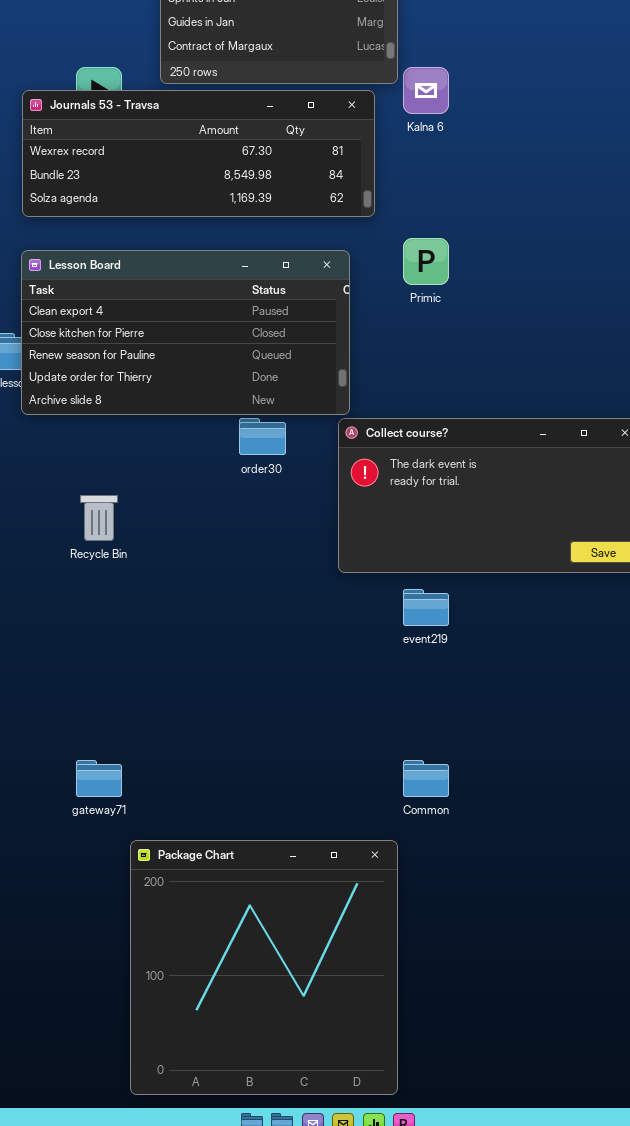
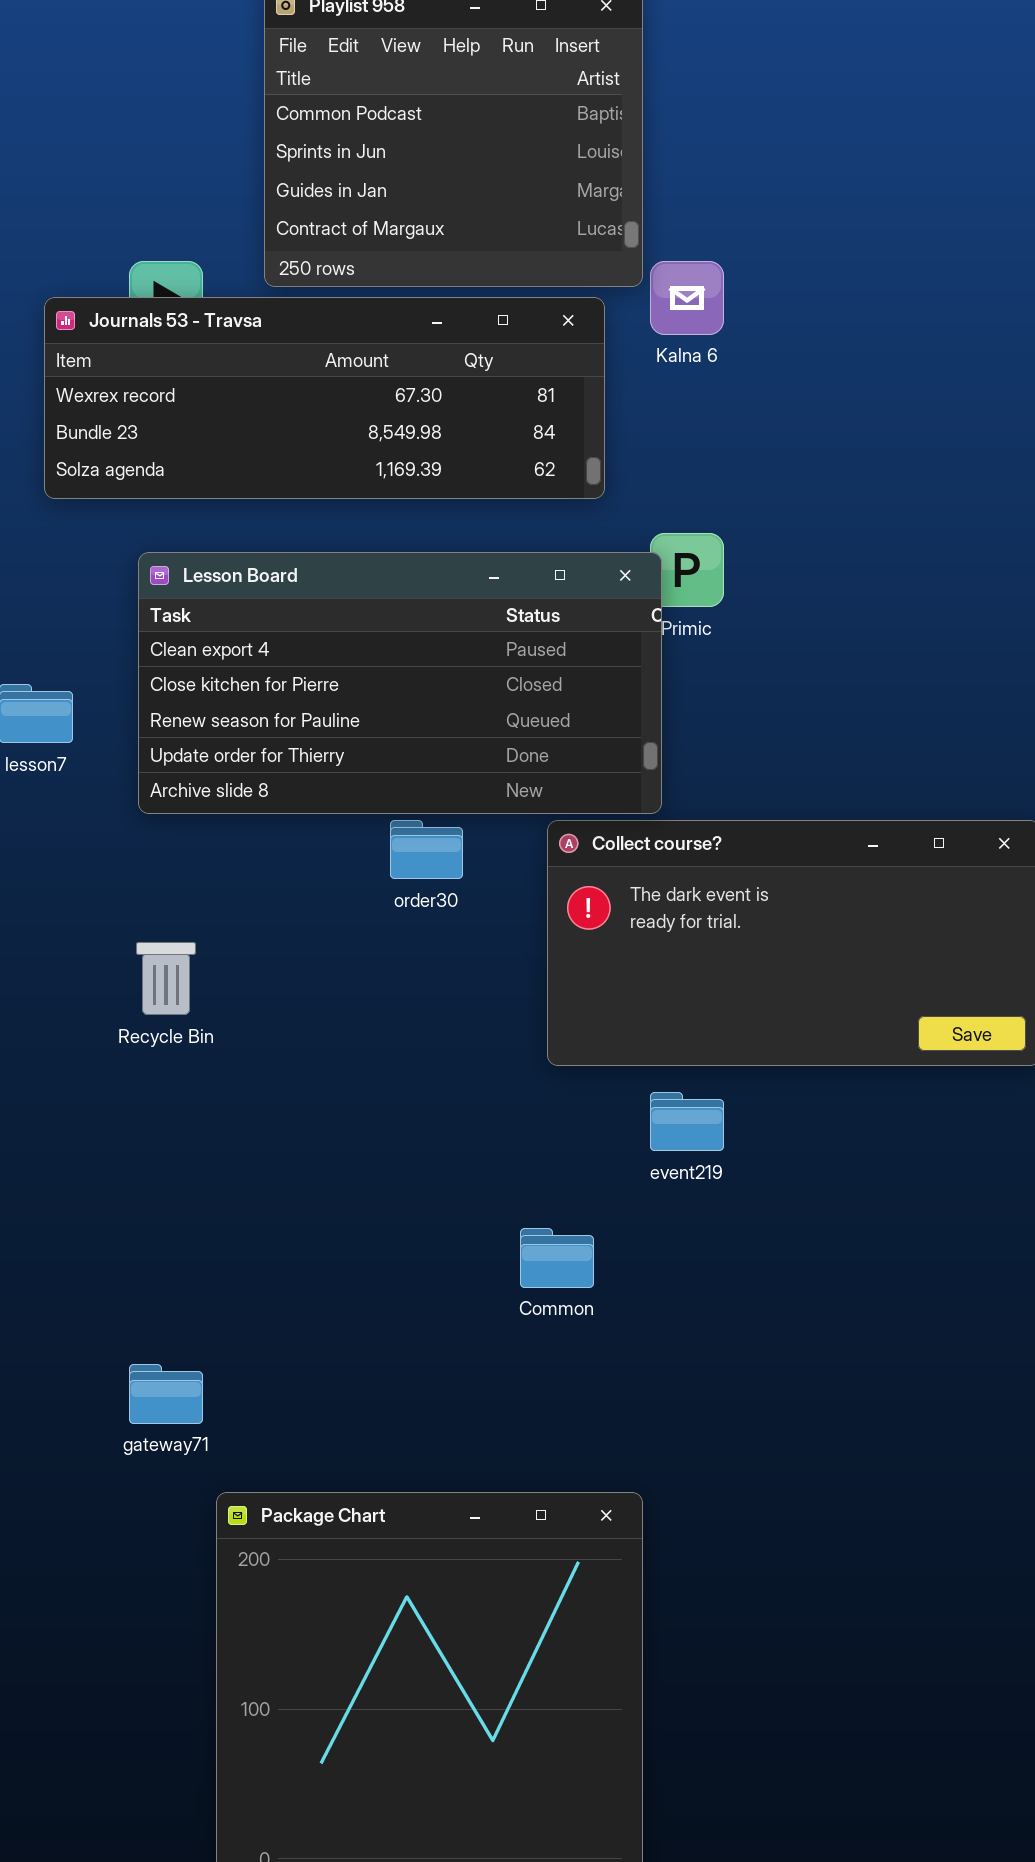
Lesson Board: [21,250,350,415] -> [138,552,662,814], moved
Common: [403,760,449,797] -> [520,1228,594,1288], moved

